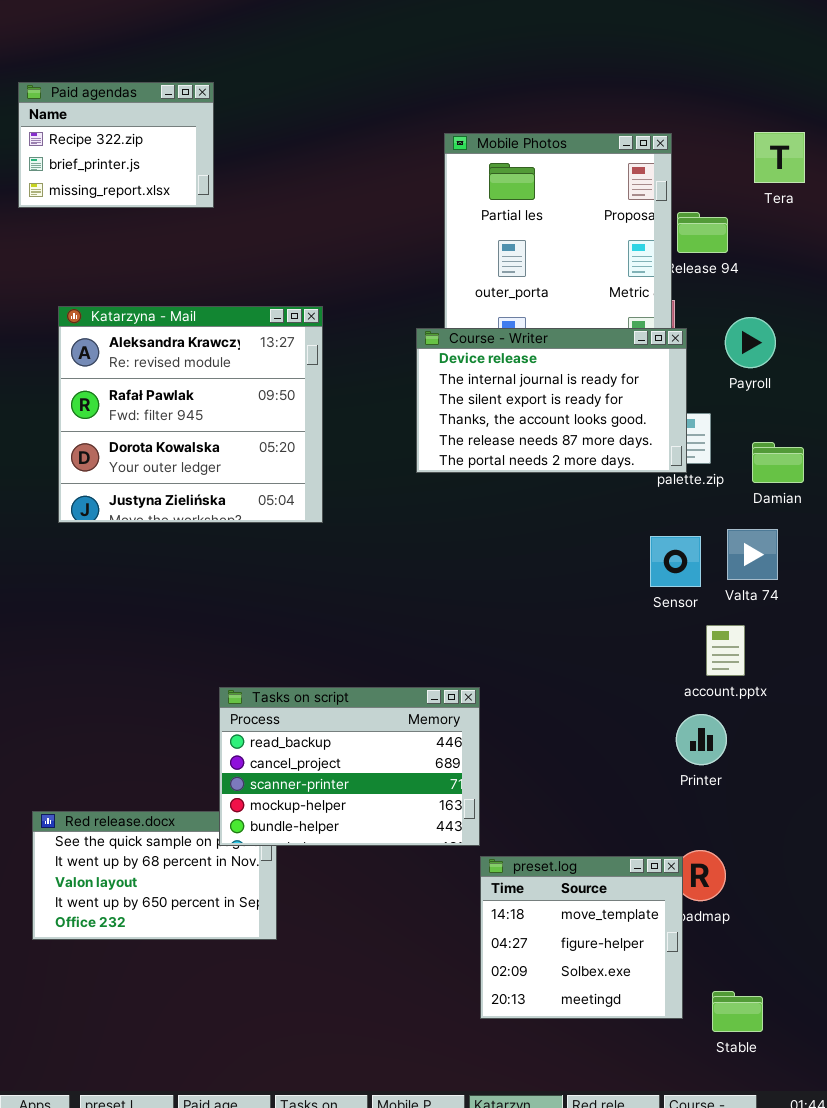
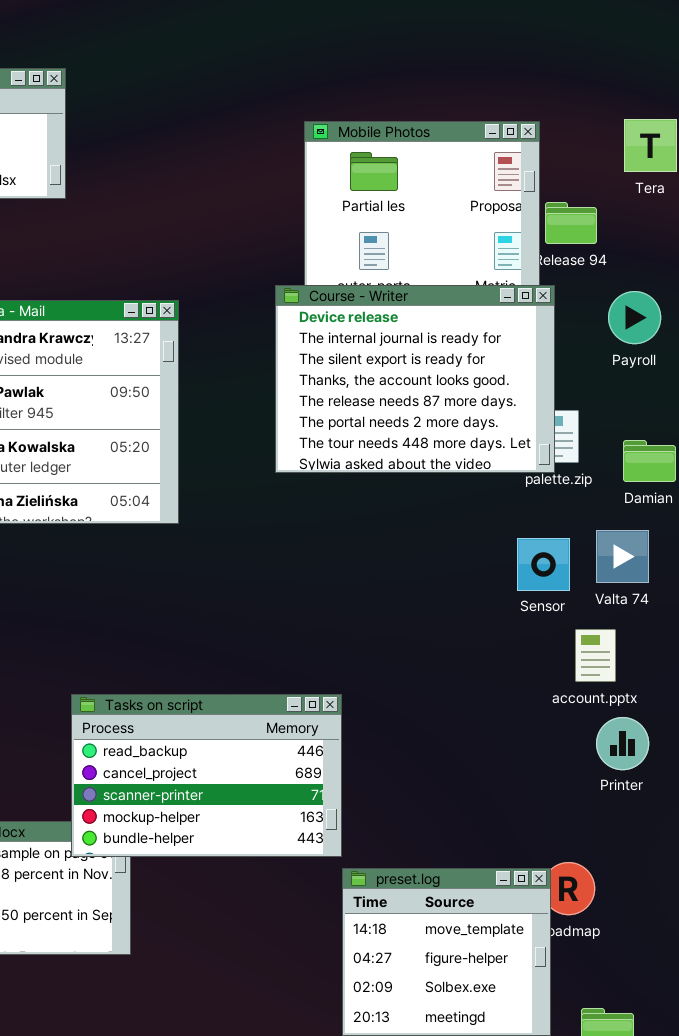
Payroll: [725,317,776,368] -> [608,291,661,344], moved
Course - Writer: [416,328,687,473] -> [275,285,555,473], resized
Printer: [676,714,727,765] -> [596,717,649,770], moved

